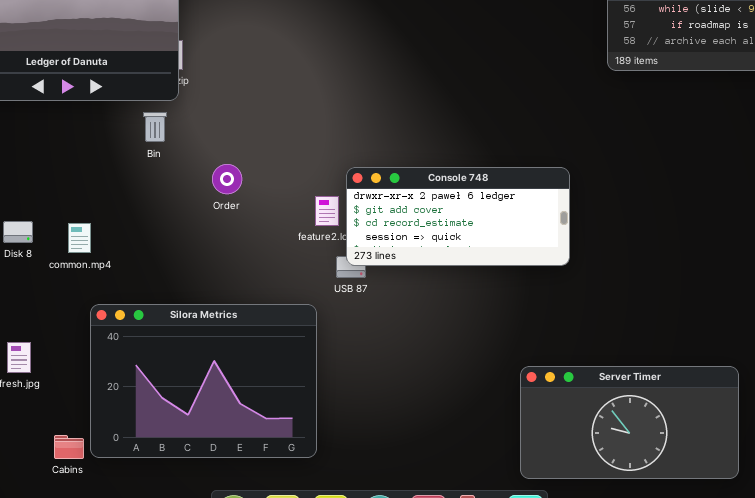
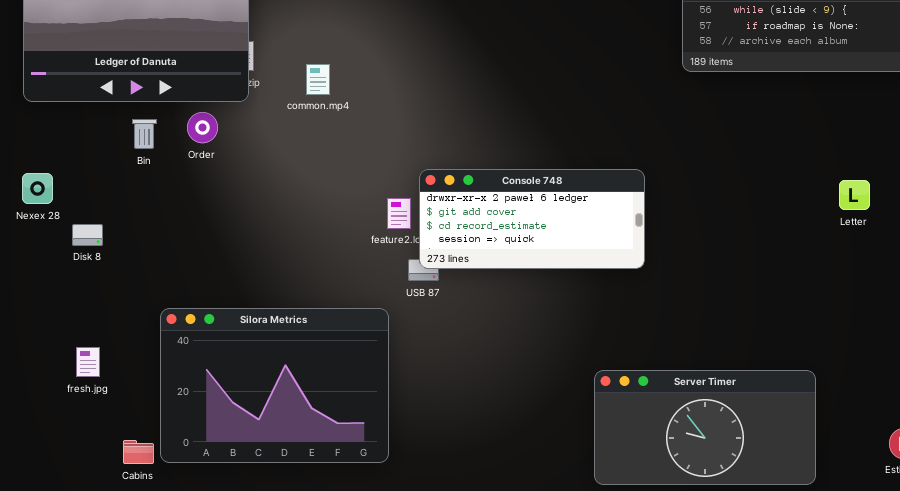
Bin: [143,112,167,142] -> [132,119,157,149], moved
Order: [212,164,242,194] -> [187,112,218,143], moved
common.mp4: [68,223,91,253] -> [306,64,330,95], moved

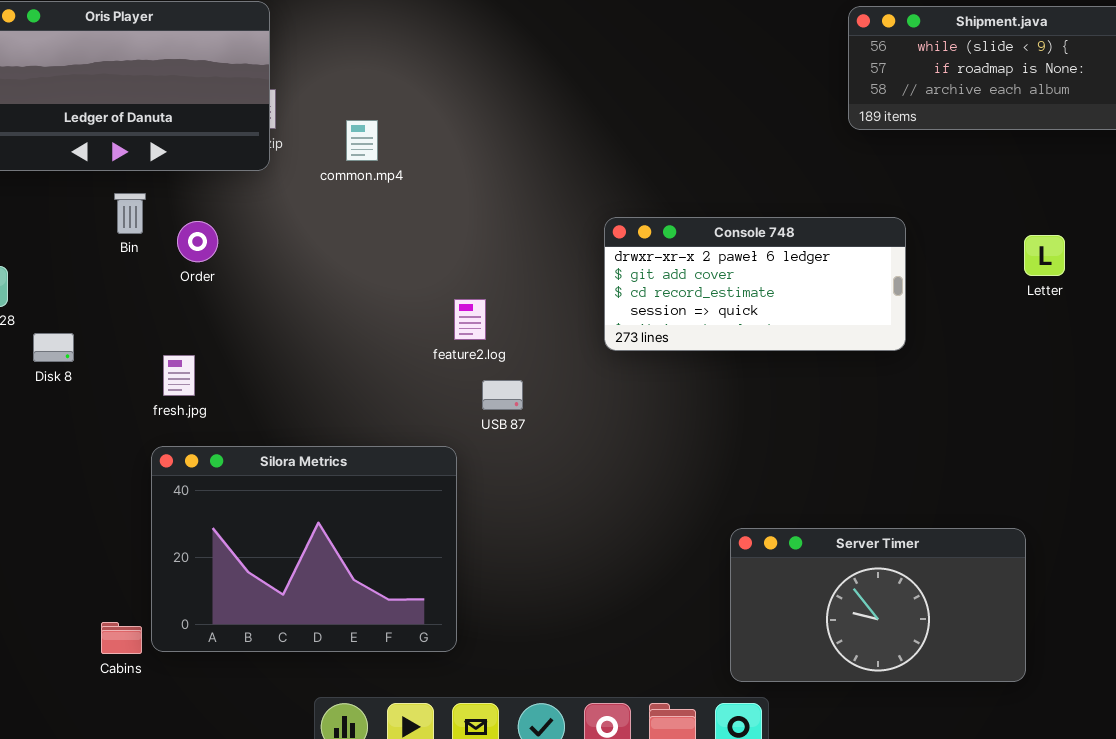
Order: [187,112,218,143] -> [177,221,218,262], moved
Console 748: [419,169,645,269] -> [604,217,906,351], moved
Letter: [839,180,870,210] -> [1024,235,1065,276], moved
fresh.jpg: [76,347,100,377] -> [163,355,195,396], moved

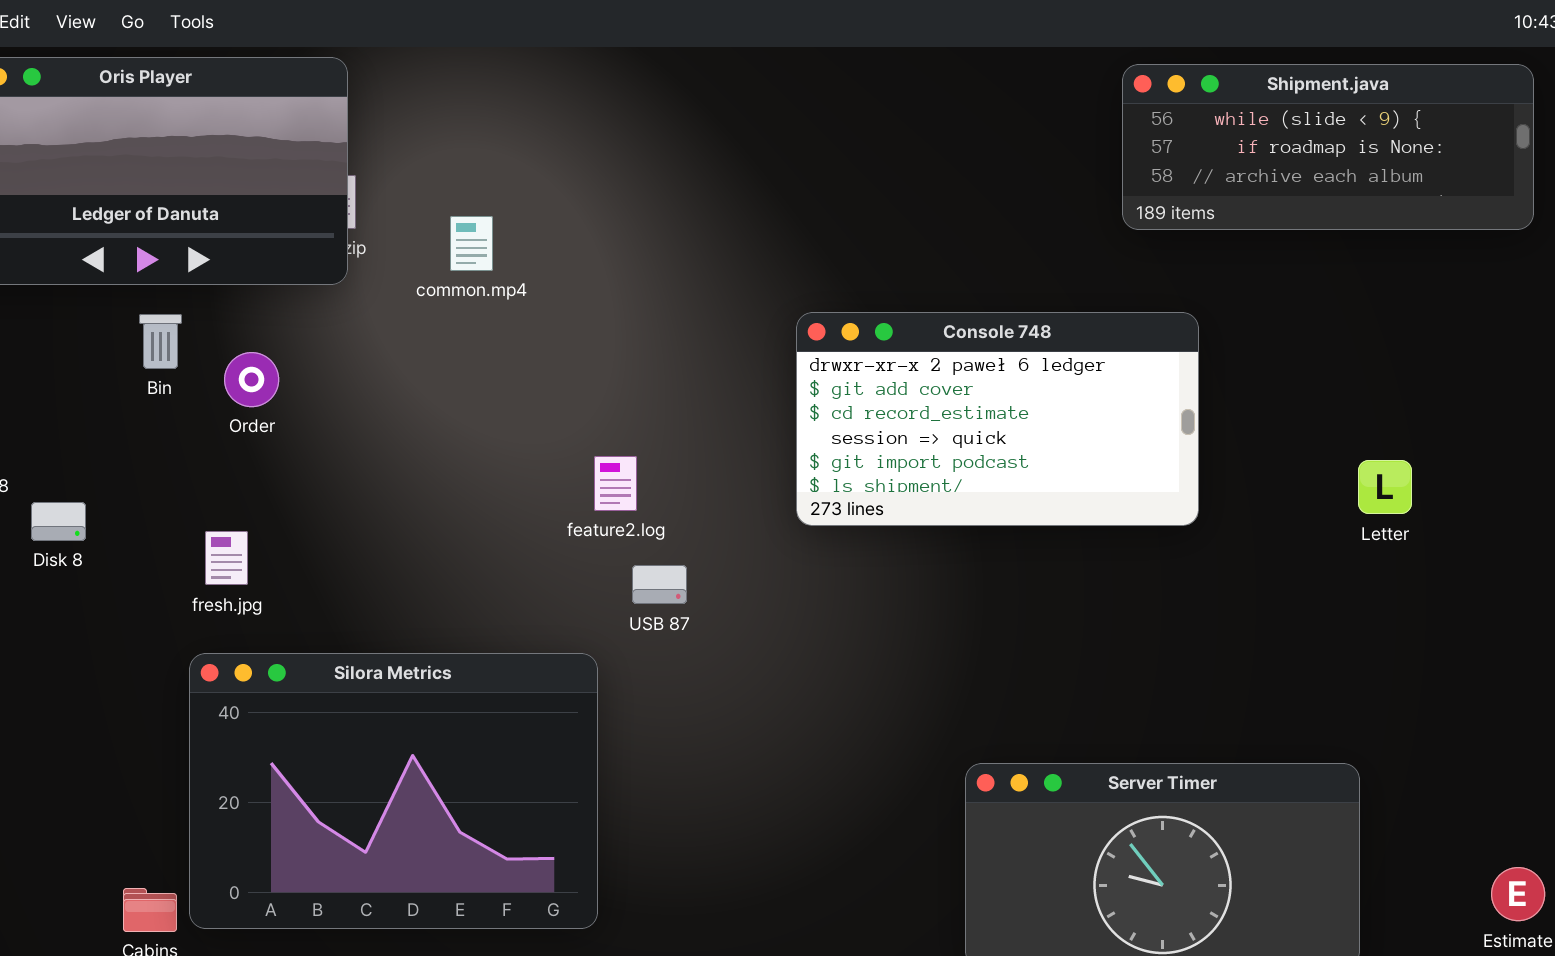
Console 748: [604,217,906,351] -> [796,312,1199,526], resized
Letter: [1024,235,1065,276] -> [1358,460,1412,514], moved

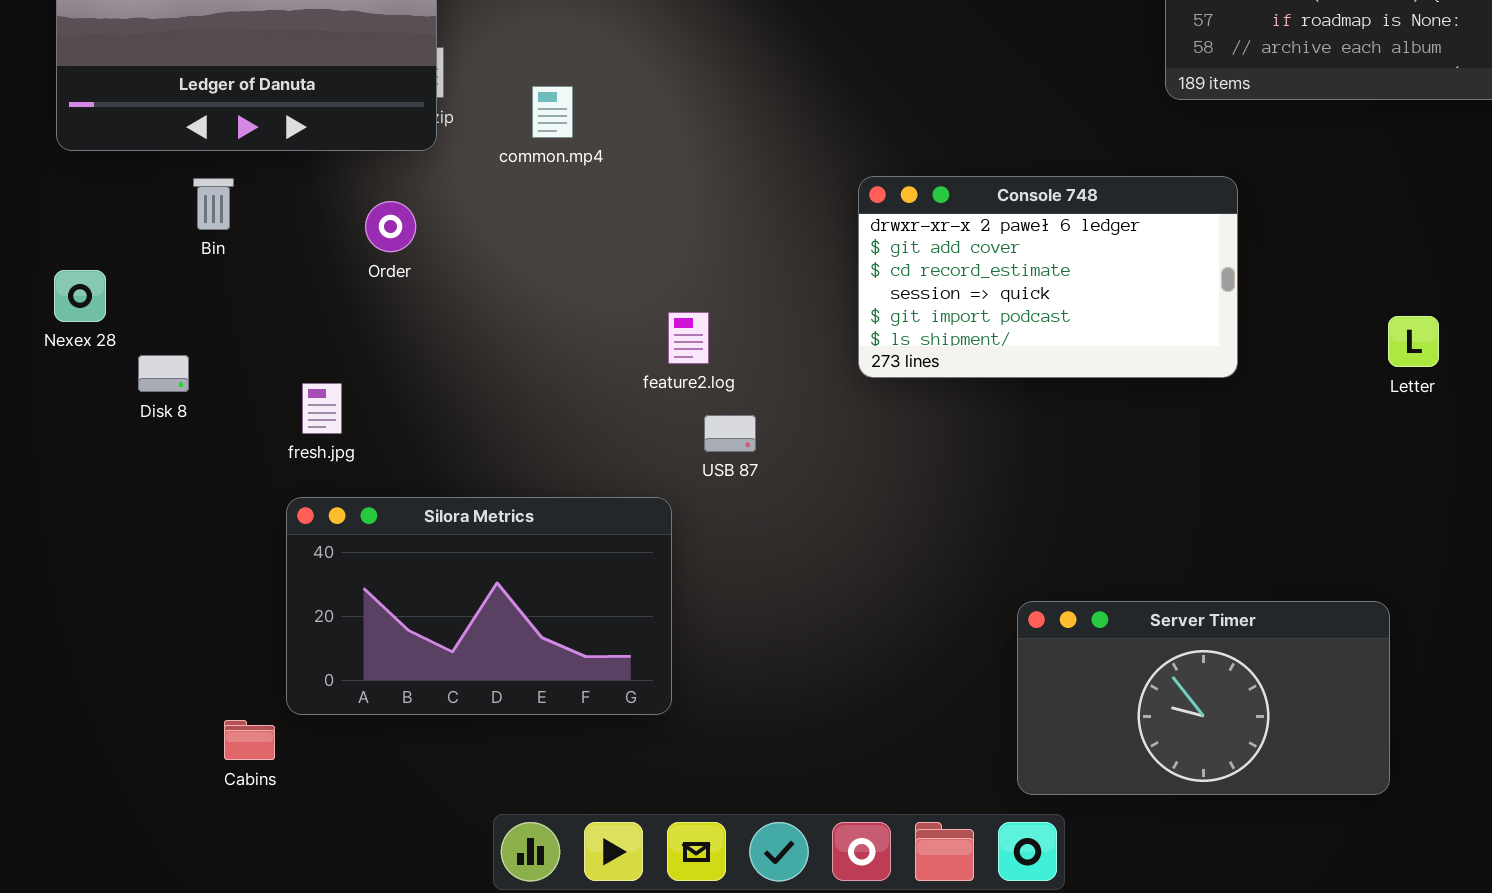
Bin: [139,314,182,369] -> [193,178,234,230], moved
Order: [224,352,279,407] -> [365,201,416,252], moved
Silora Metrics: [189,653,598,929] -> [286,497,672,715], resized

